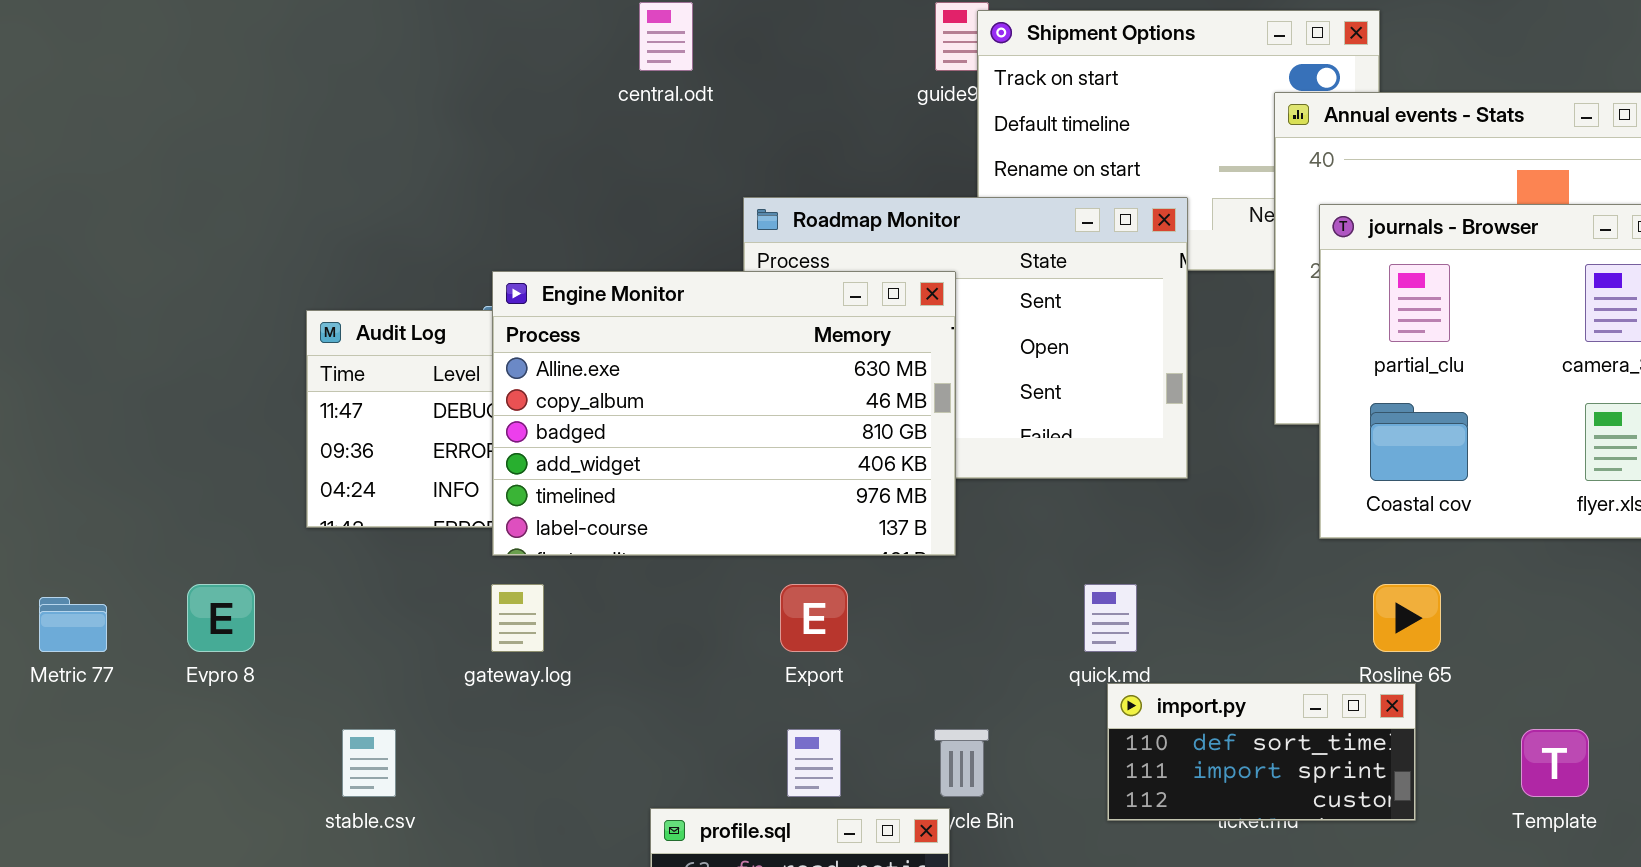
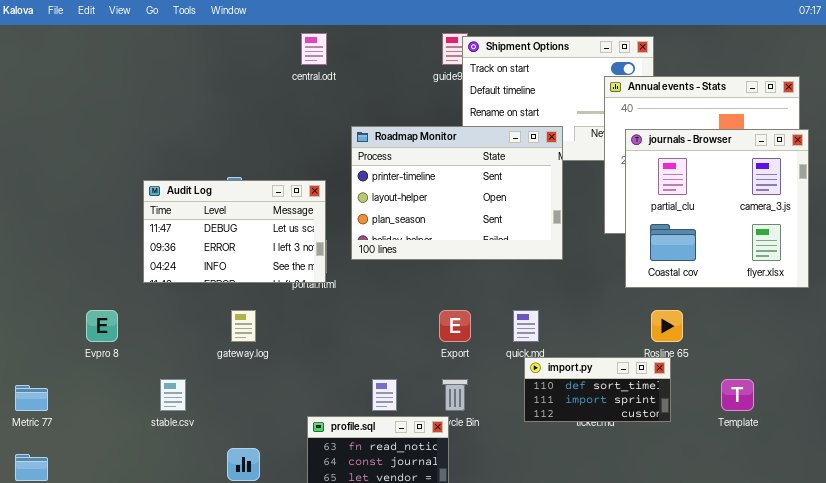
Engine Monitor: [492,271,956,556] -> none, closed
Export: [780,584,848,652] -> [439,310,471,342], moved
Metric 77: [39,597,107,652] -> [15,385,48,411], moved

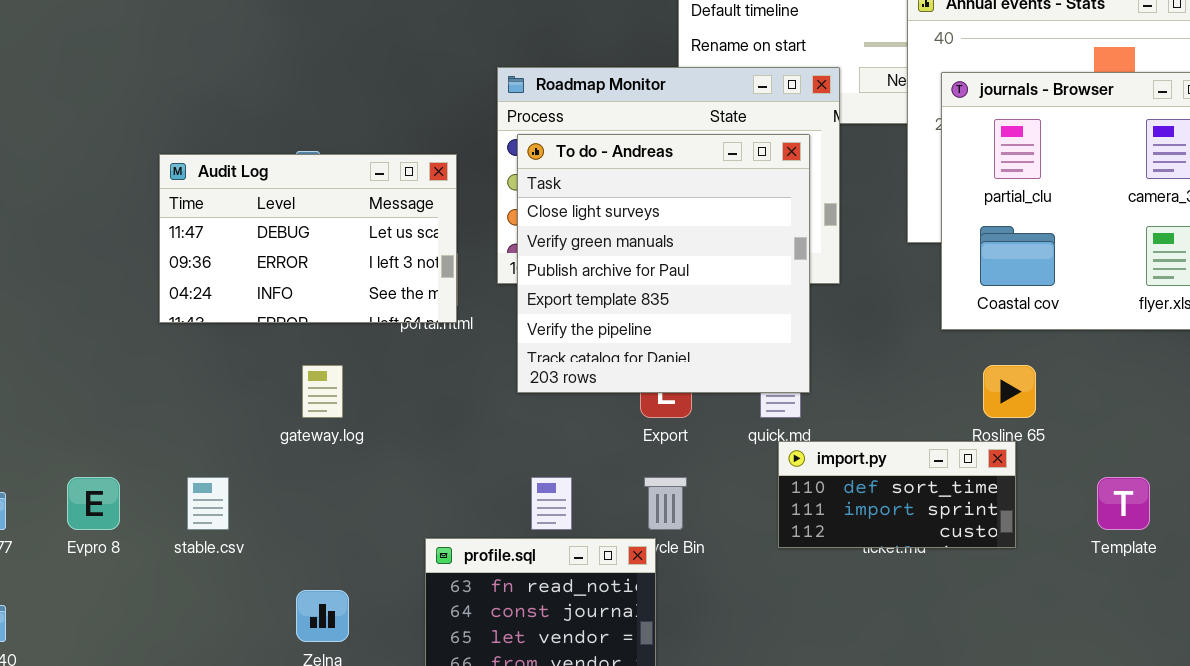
To do - Andreas: none -> [517,134,810,393], opened
Evpro 8: [86,310,118,342] -> [67,477,120,530], moved

